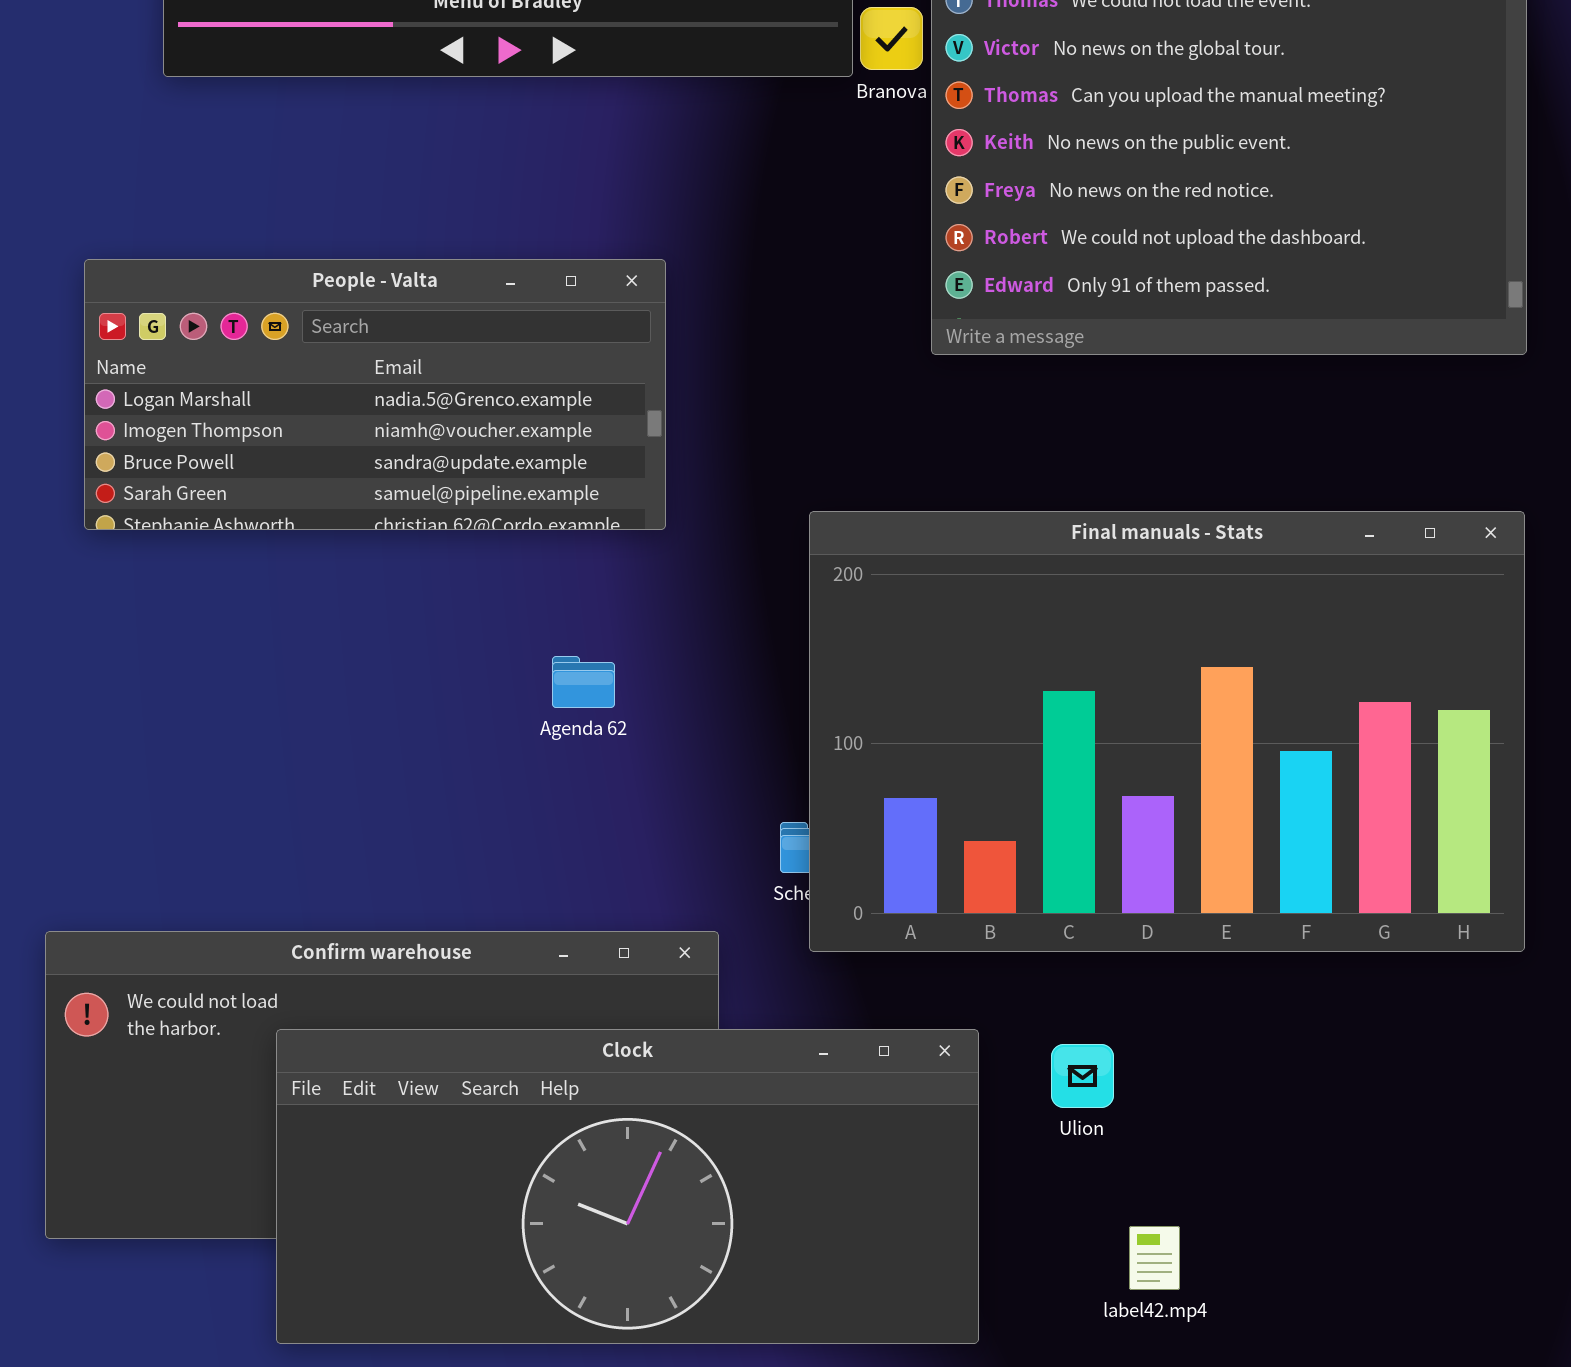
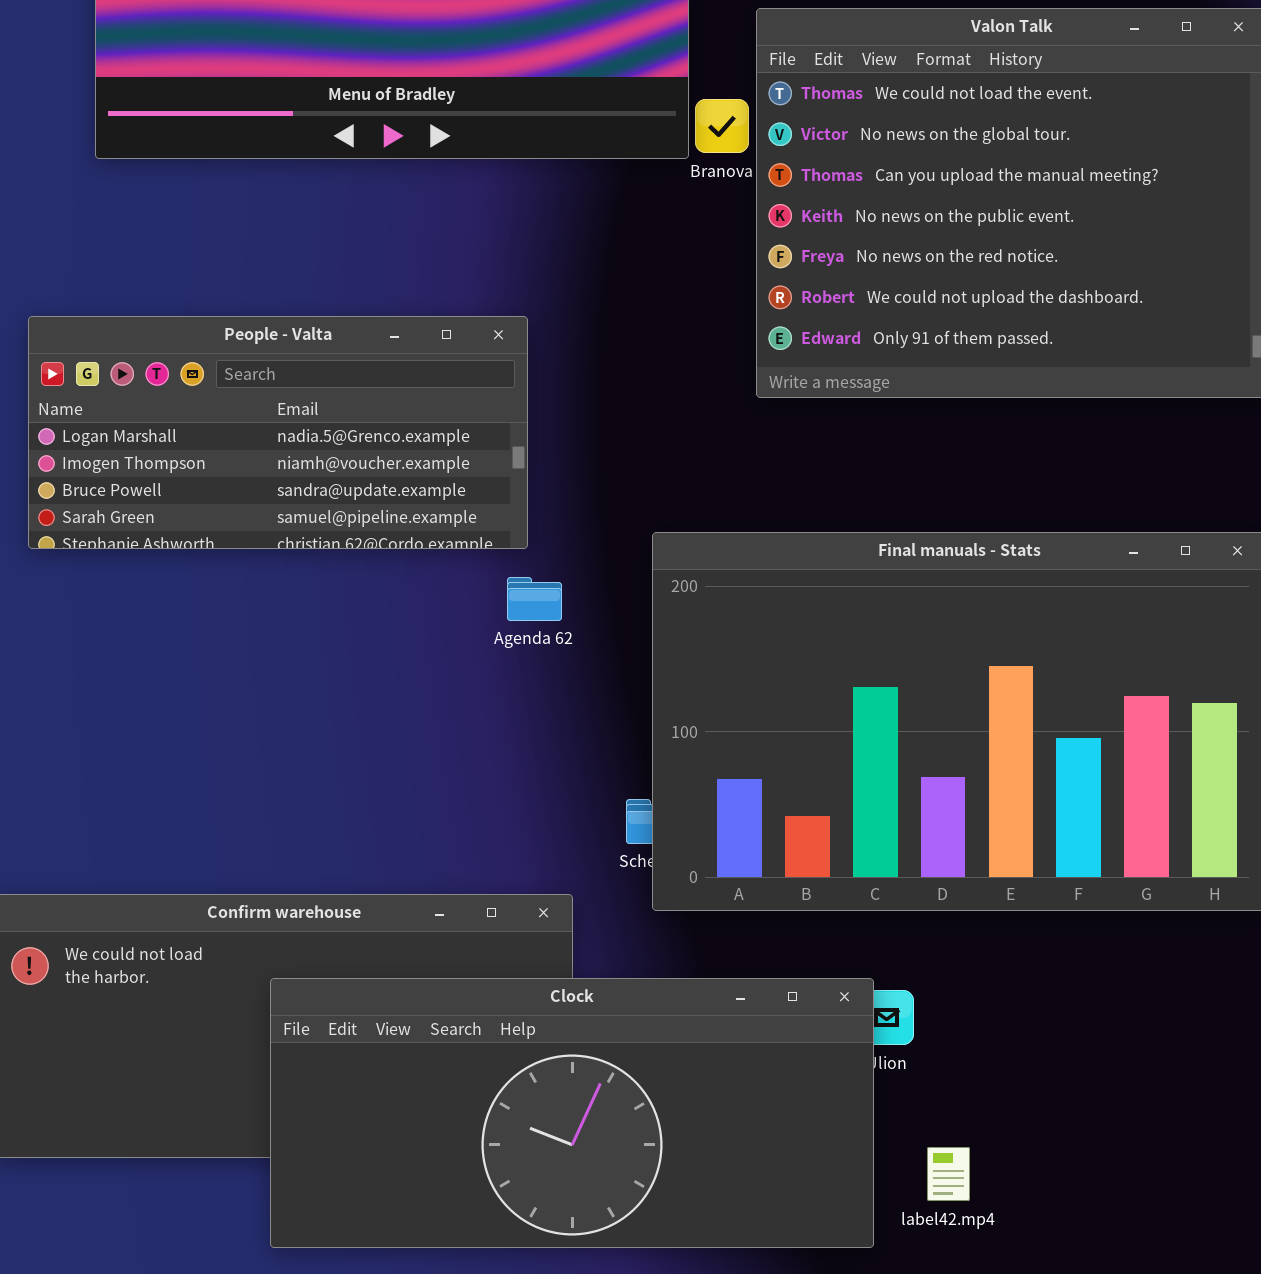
Agenda 62: [552,656,615,708] -> [507,577,562,621], moved
Clock: [276,1029,979,1344] -> [270,978,874,1248], moved

